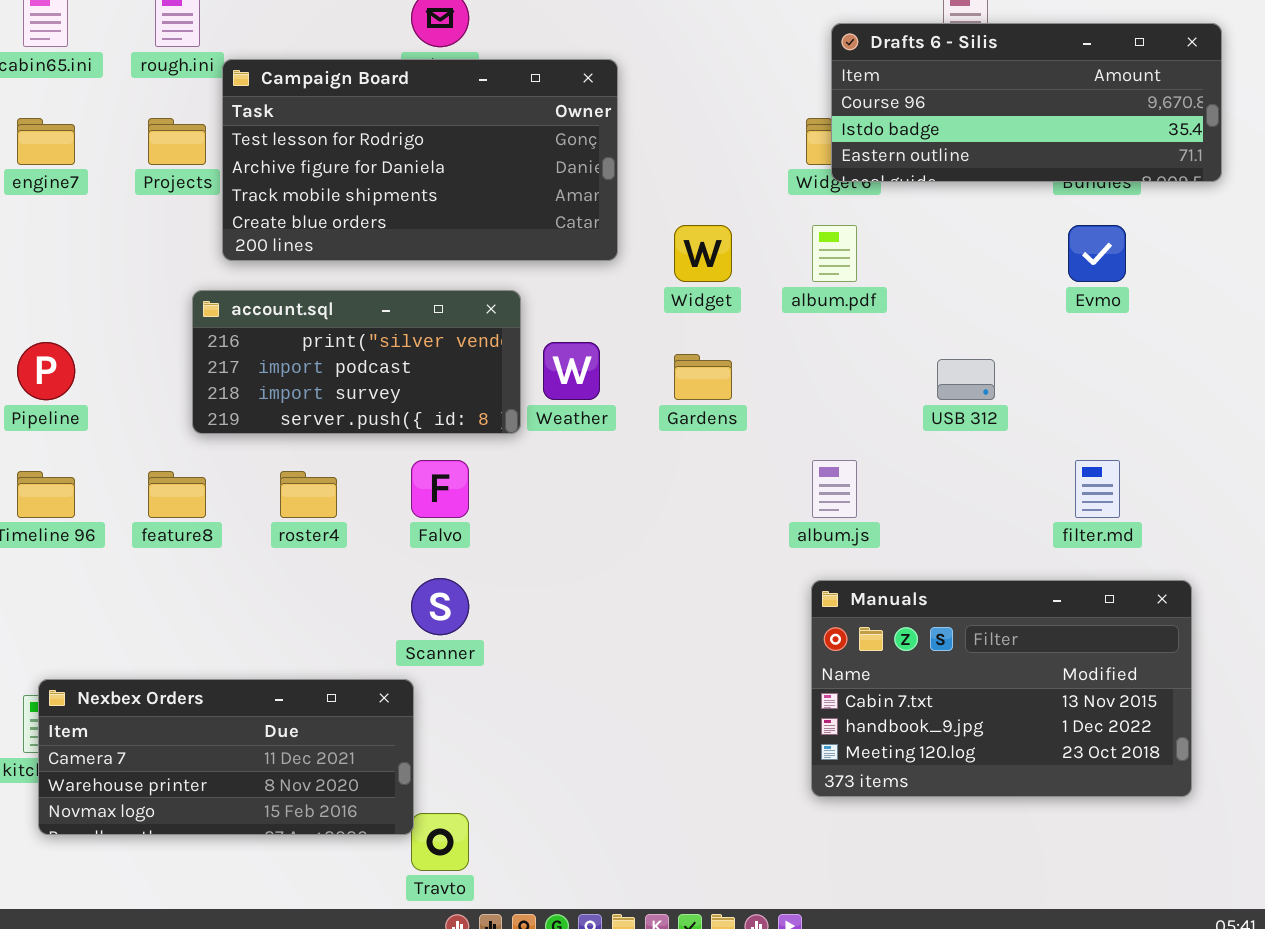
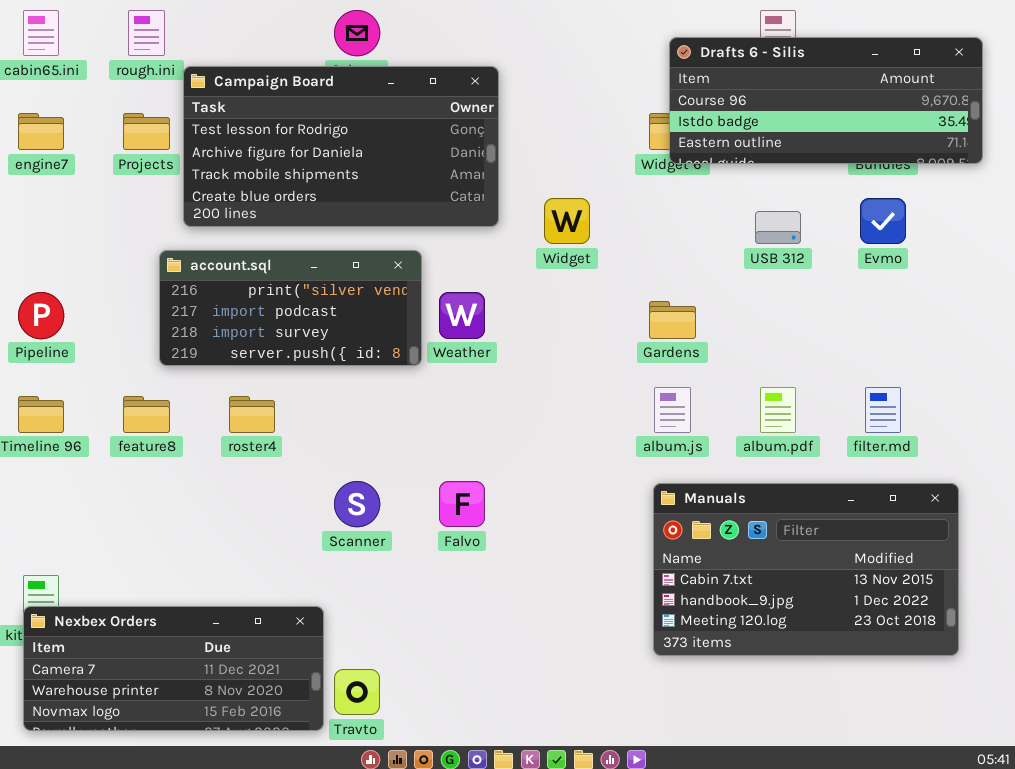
album.pdf: [812,225,857,282] -> [760,387,796,433], moved
Gardens: [674,354,732,400] -> [649,301,696,339], moved
USB 312: [937,359,995,400] -> [755,211,801,244], moved
Falvo: [411,460,469,518] -> [439,481,485,527], moved
Nexbex Orders: [38,679,414,835] -> [23,606,324,731], moved

